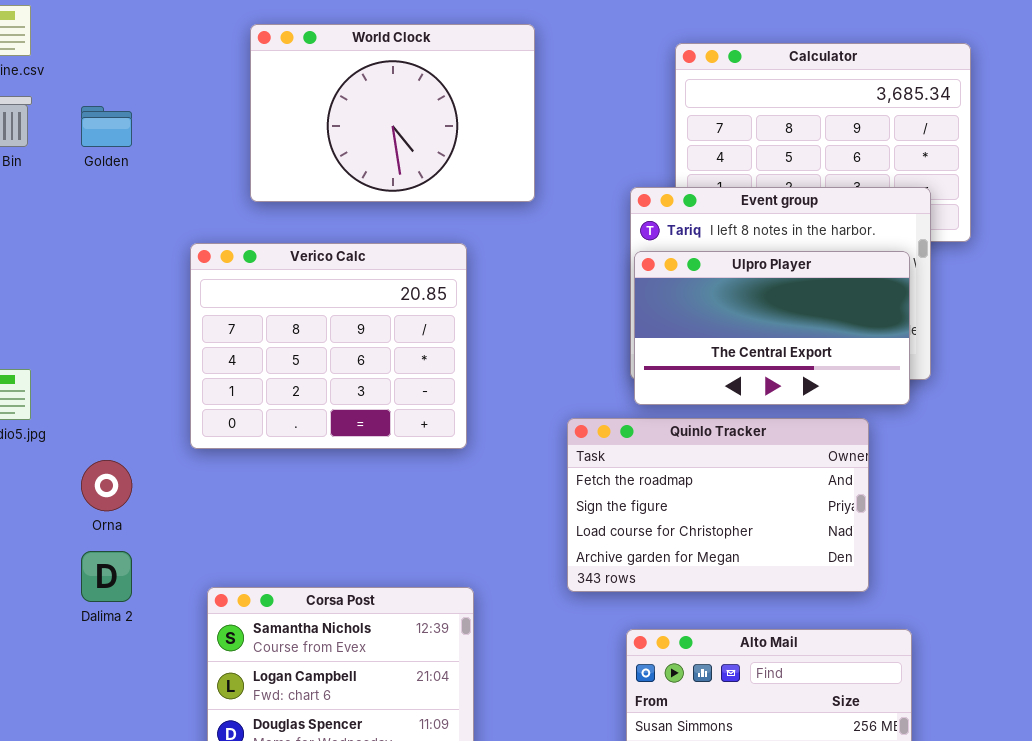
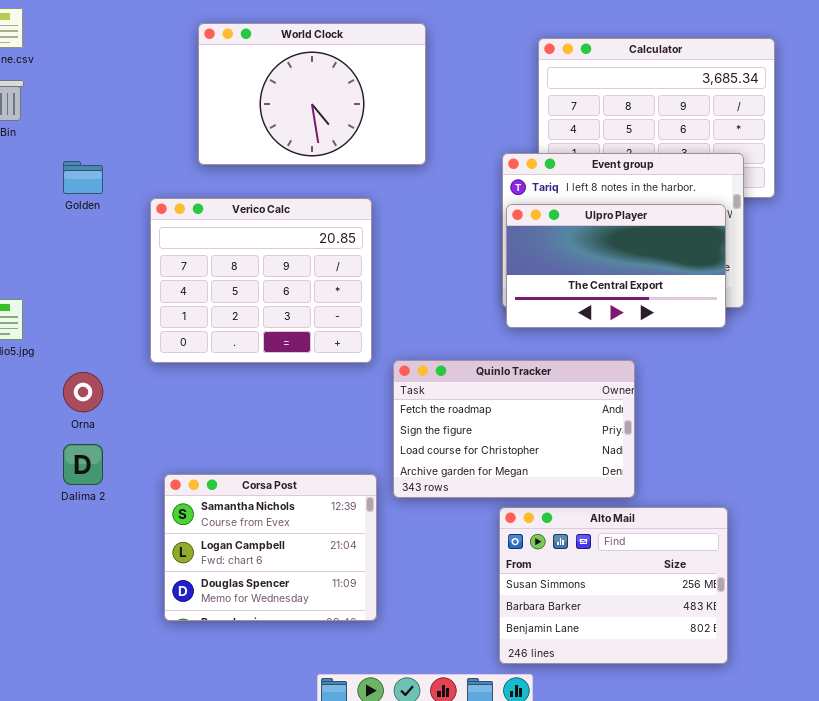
Golden: [81,106,132,147] -> [63,161,103,194], moved
Quinlo Tracker: [567,418,869,592] -> [393,360,635,498], moved

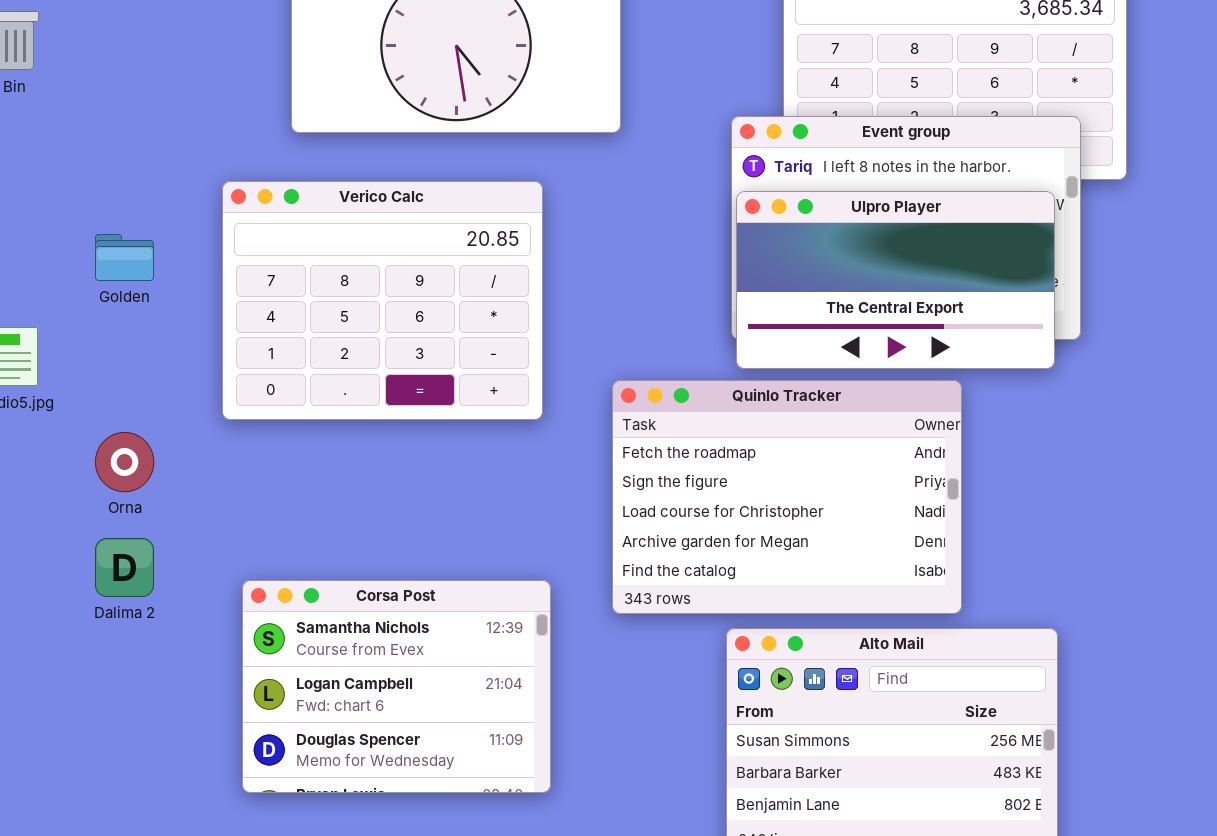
Golden: [63,161,103,194] -> [95,234,154,281], moved
Quinlo Tracker: [393,360,635,498] -> [612,380,962,614], moved, resized

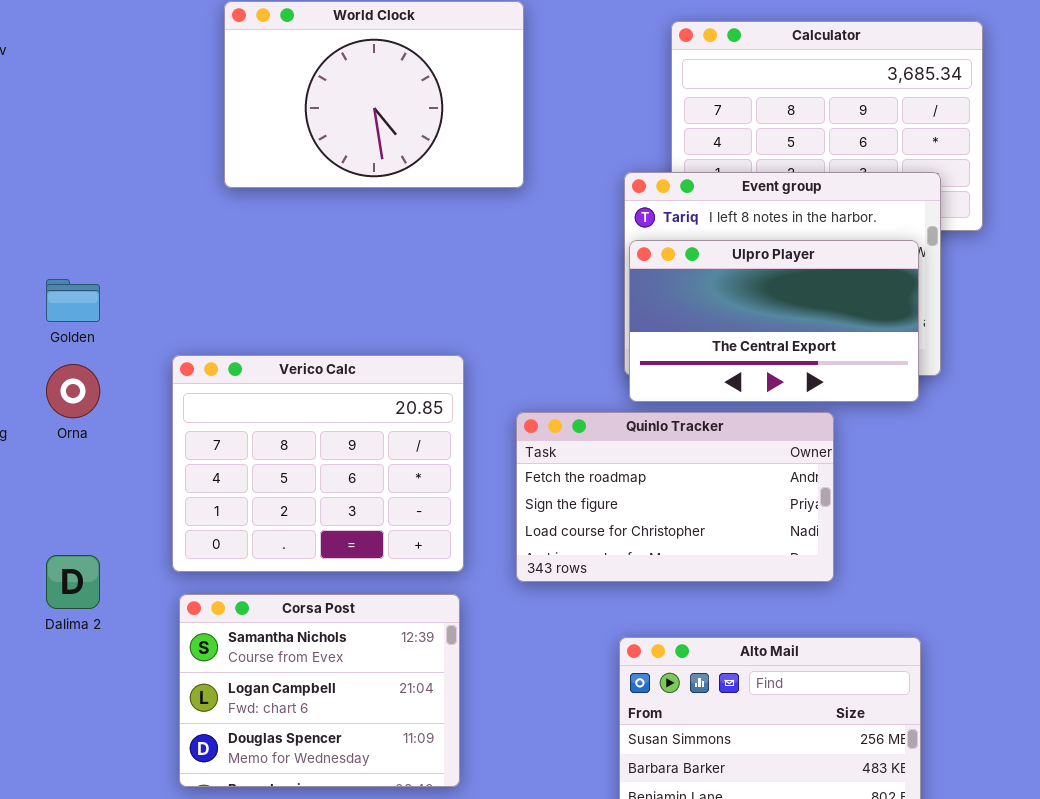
Verico Calc: [222,181,543,420] -> [172,355,464,572], moved
Quinlo Tracker: [612,380,962,614] -> [516,412,834,582], resized
Orna: [95,432,154,492] -> [46,364,100,418], moved

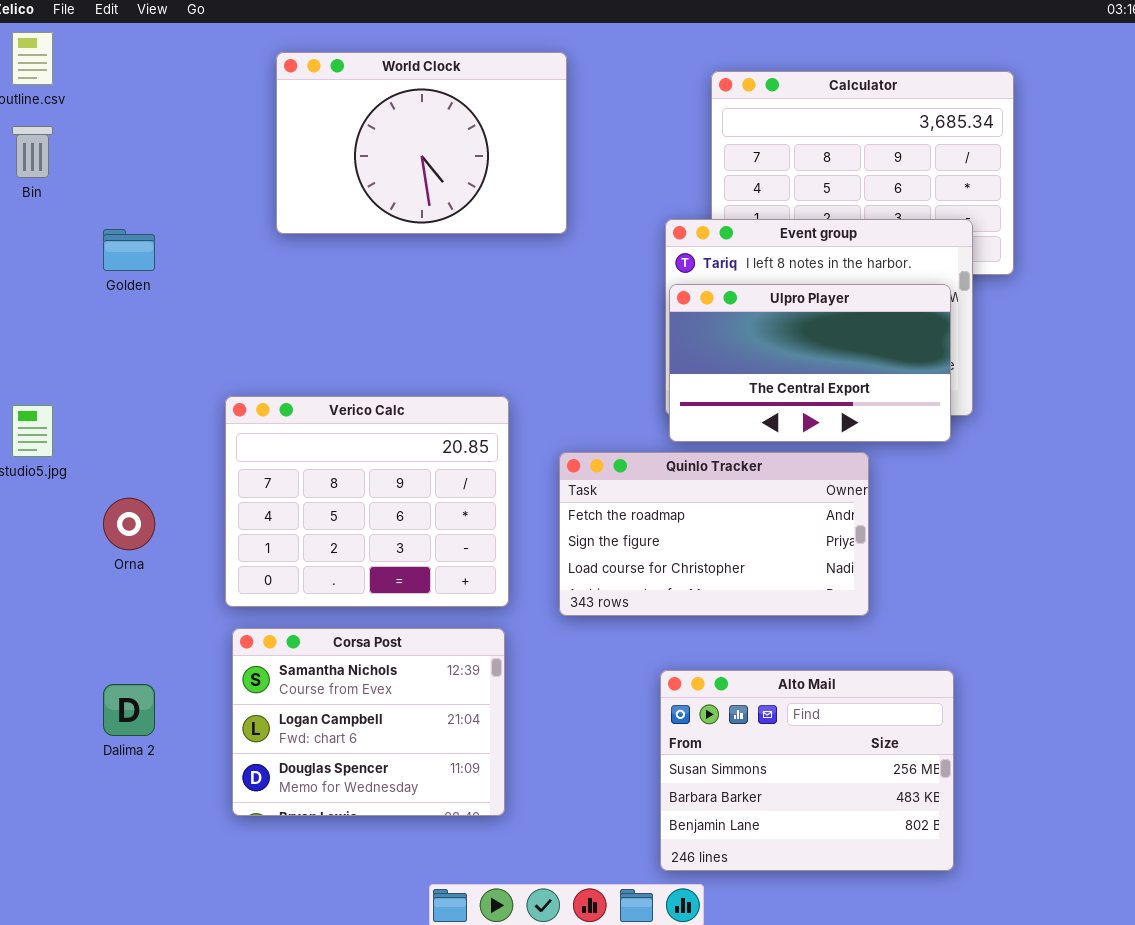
Golden: [46,279,100,322] -> [103,229,155,271], moved
Orna: [46,364,100,418] -> [103,498,155,550], moved
Dalima 2: [46,555,100,609] -> [103,684,155,736], moved

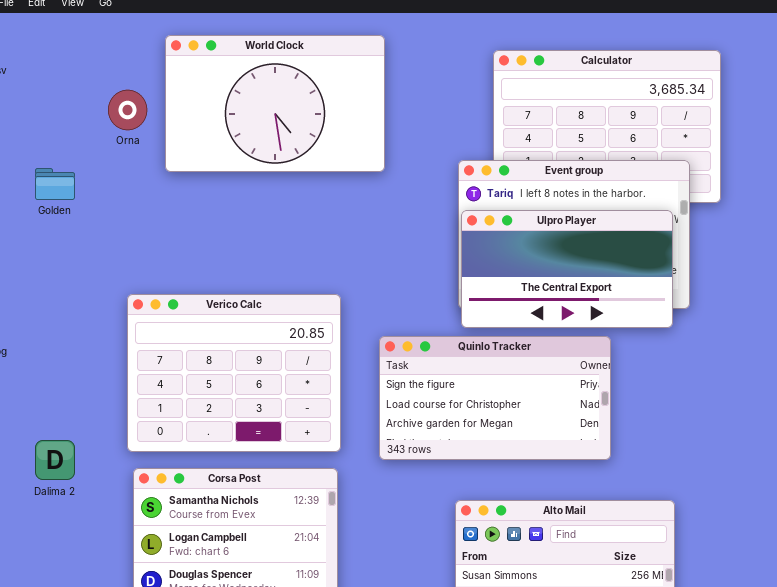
Quinlo Tracker: [559,452,869,616] -> [379,336,611,460], scrolled down 1 row
Orna: [103,498,155,550] -> [108,90,147,130], moved
Dalima 2: [103,684,155,736] -> [35,440,75,480], moved

